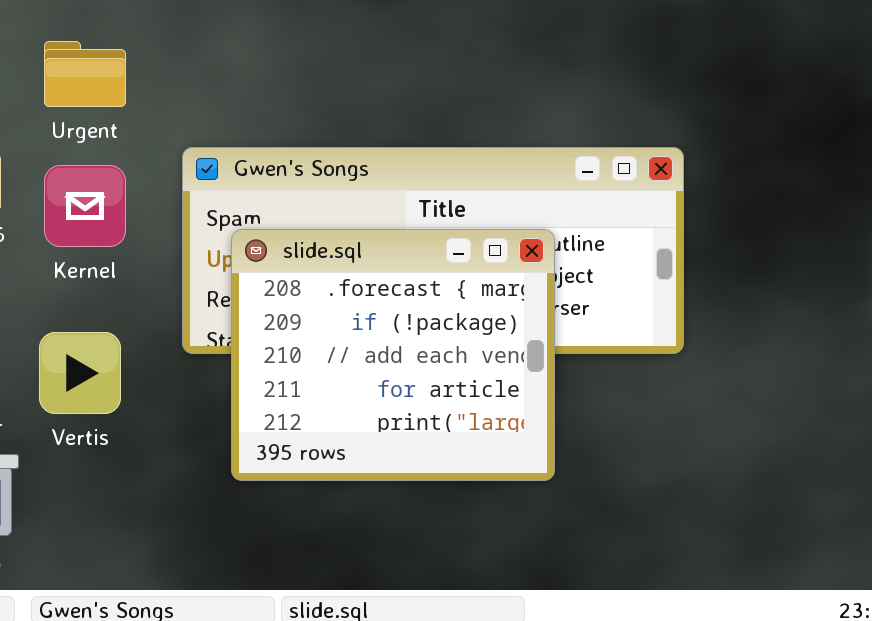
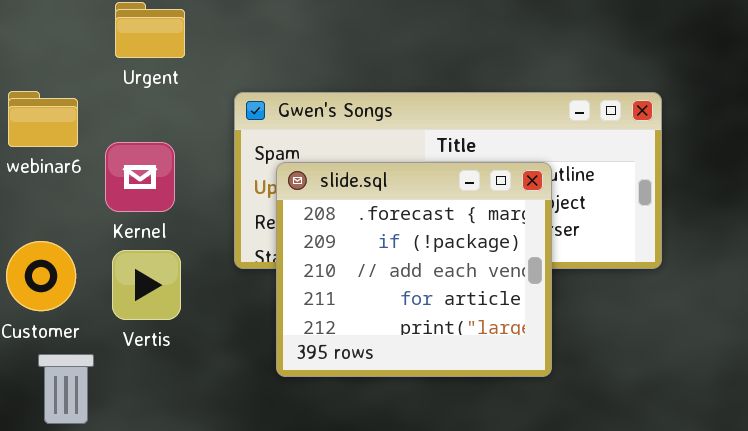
Kernel: [44,165,126,247] -> [105,142,175,212], moved

